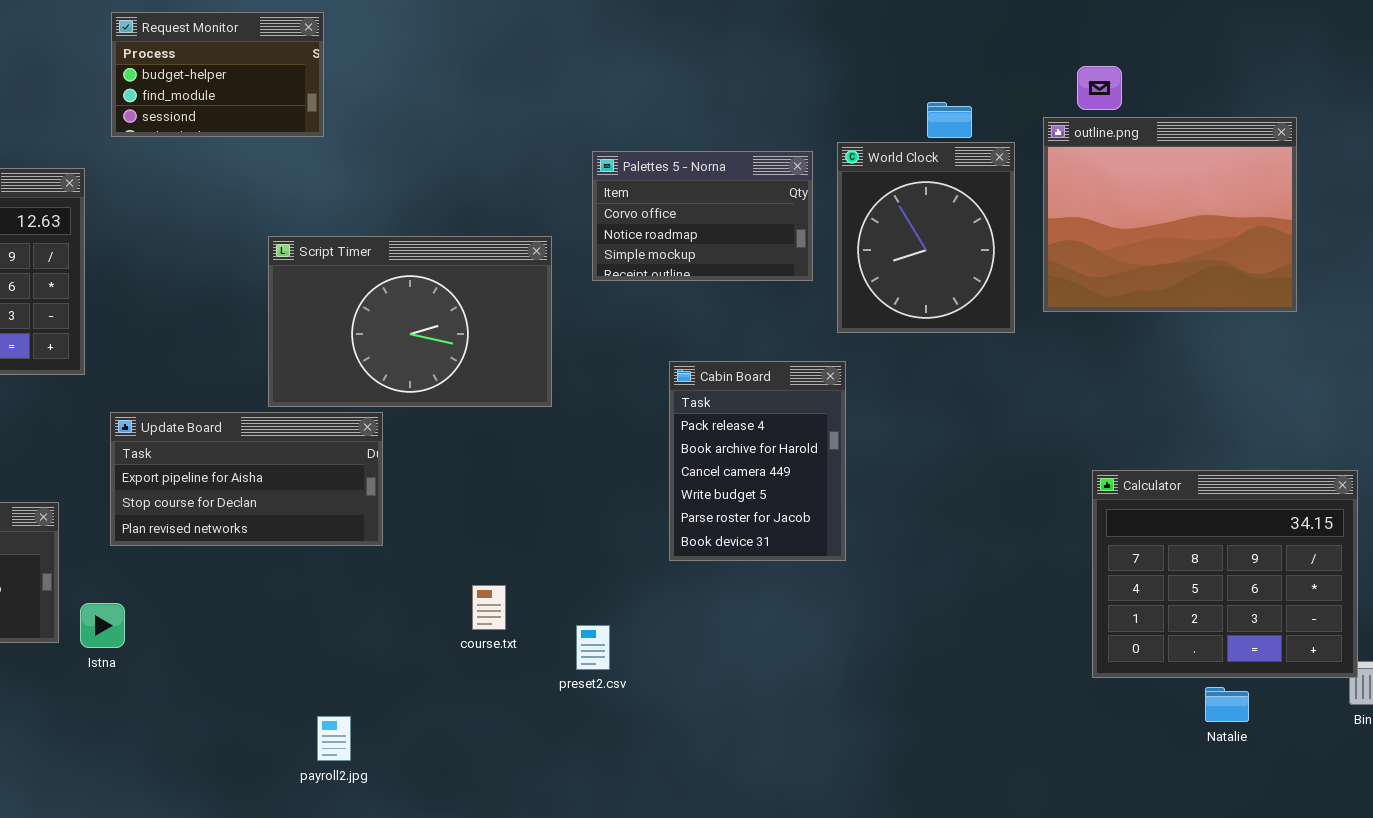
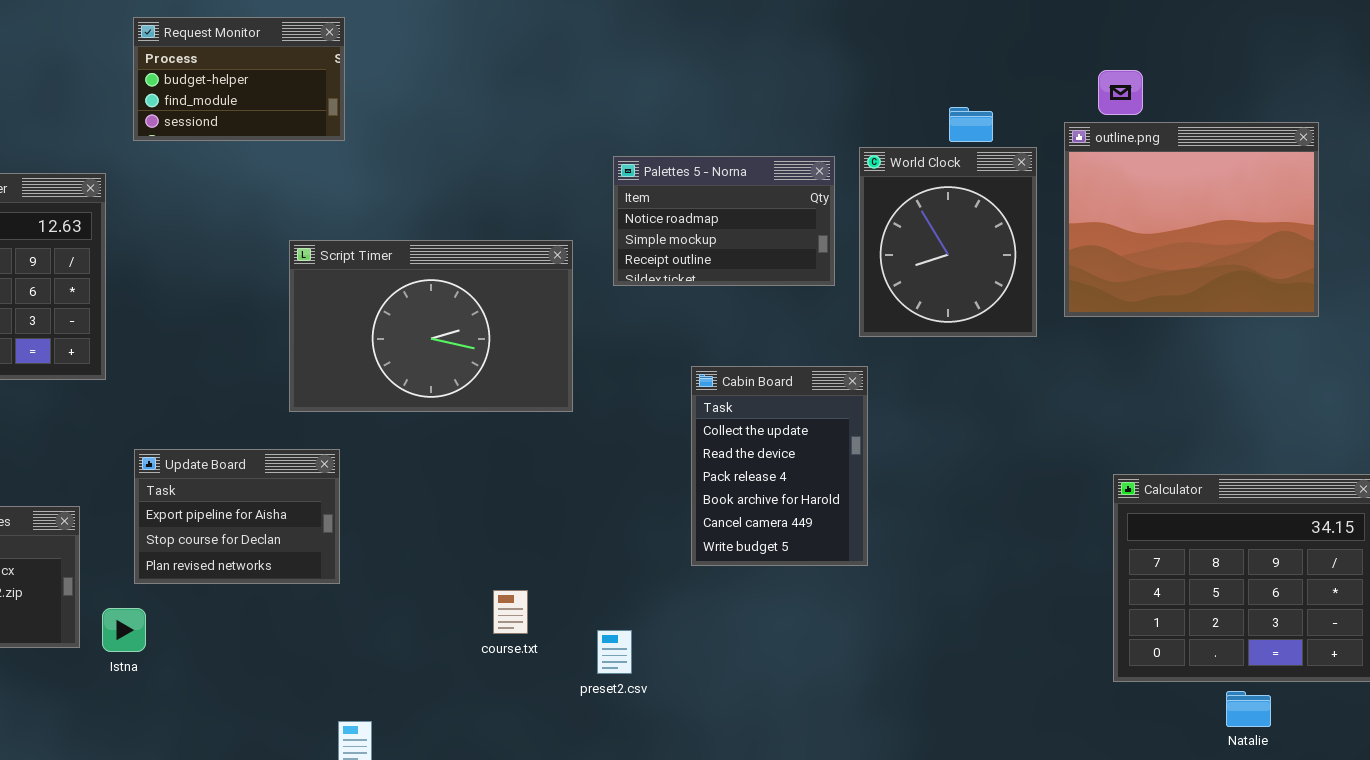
Palettes 5 - Norna: [592,151,813,281] -> [613,156,835,286], scrolled down 1 row
Cabin Board: [669,361,846,561] -> [691,366,868,566], scrolled up 2 rows
Update Board: [110,412,383,546] -> [134,449,340,584], moved, resized

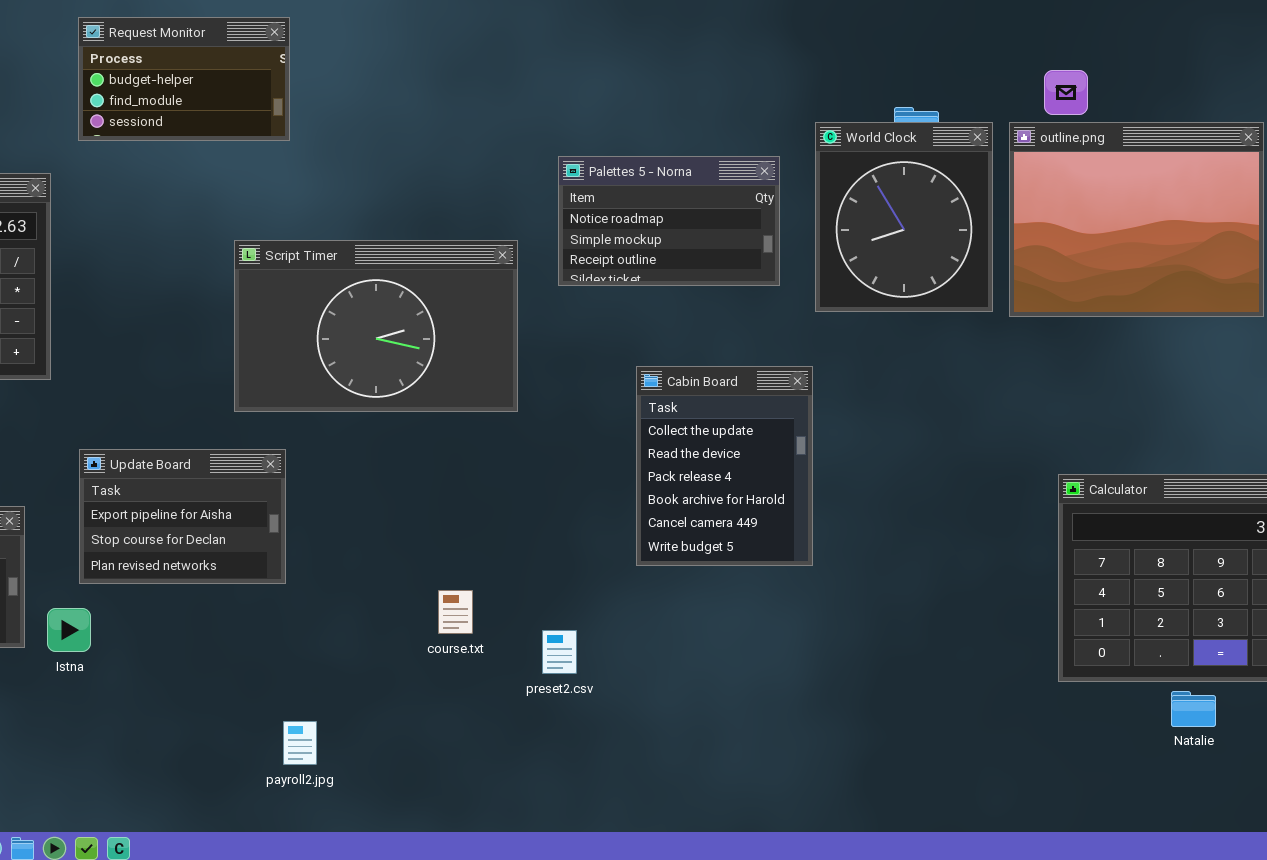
World Clock: [859,147,1037,337] -> [815,122,993,312], moved

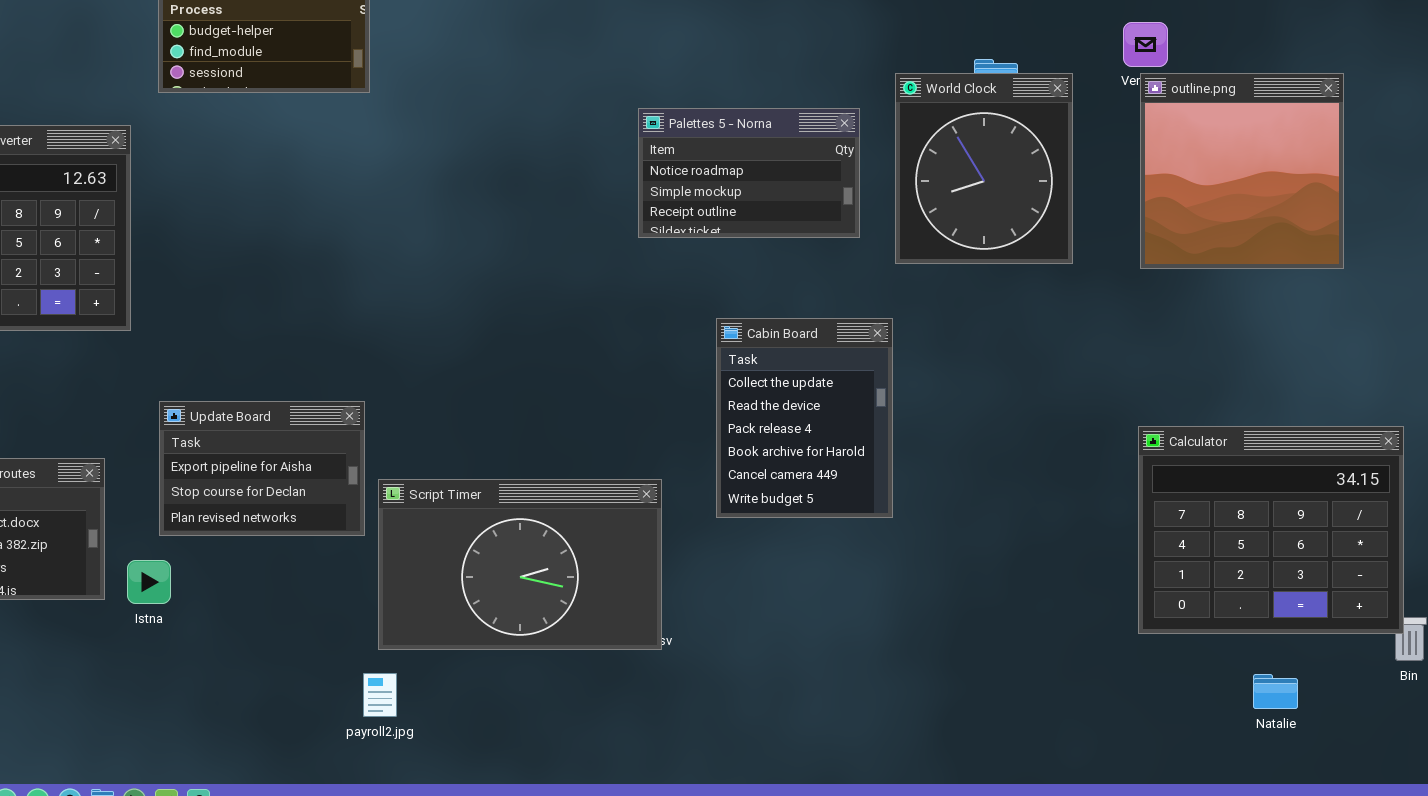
outline.png: [1009,122,1264,317] -> [1140,73,1344,269], resized
Script Timer: [234,240,518,412] -> [378,479,662,650], moved
Natalie: [1171,691,1216,727] -> [1253,674,1298,709], moved

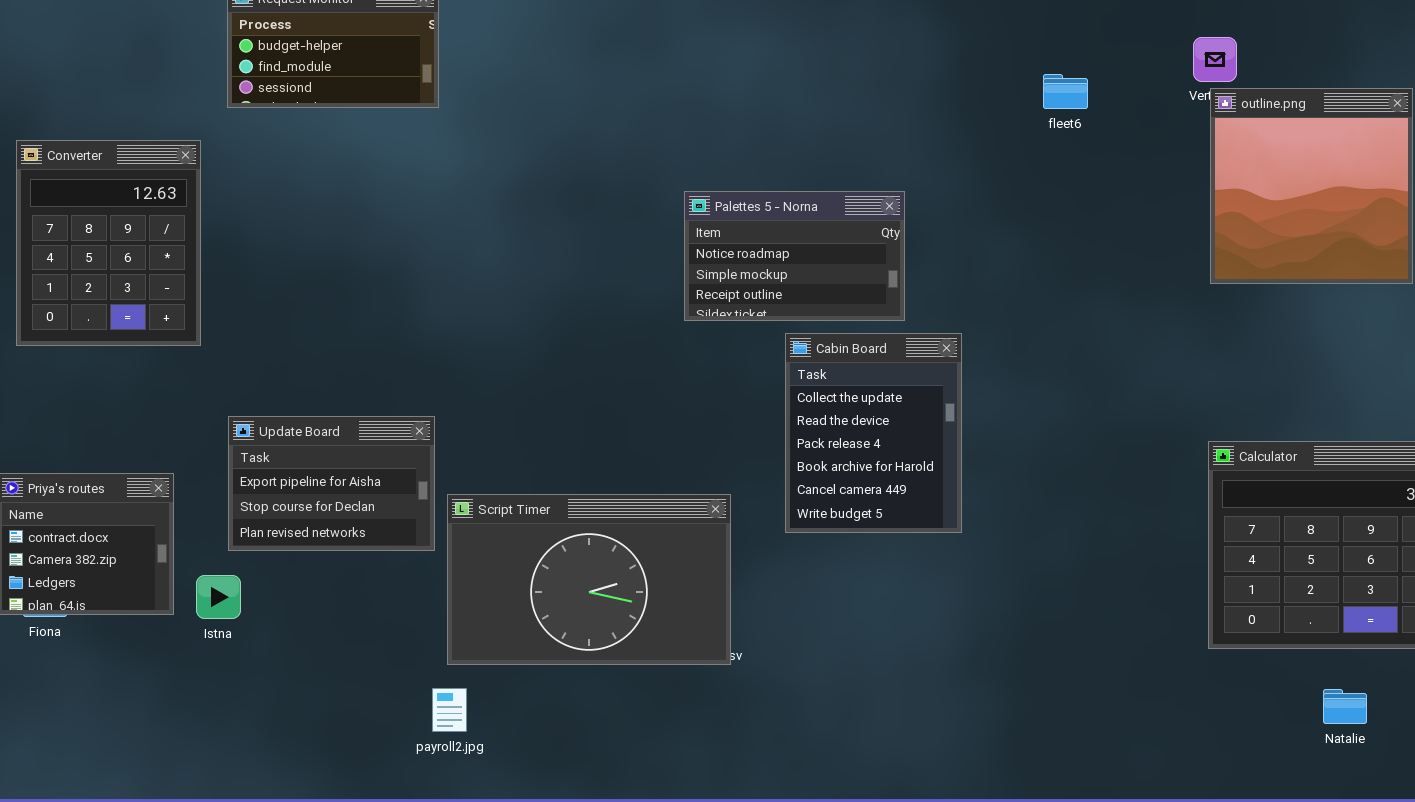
World Clock: [895,73,1073,264] -> none, closed
Palettes 5 - Norna: [638,108,860,238] -> [684,191,905,321], moved

